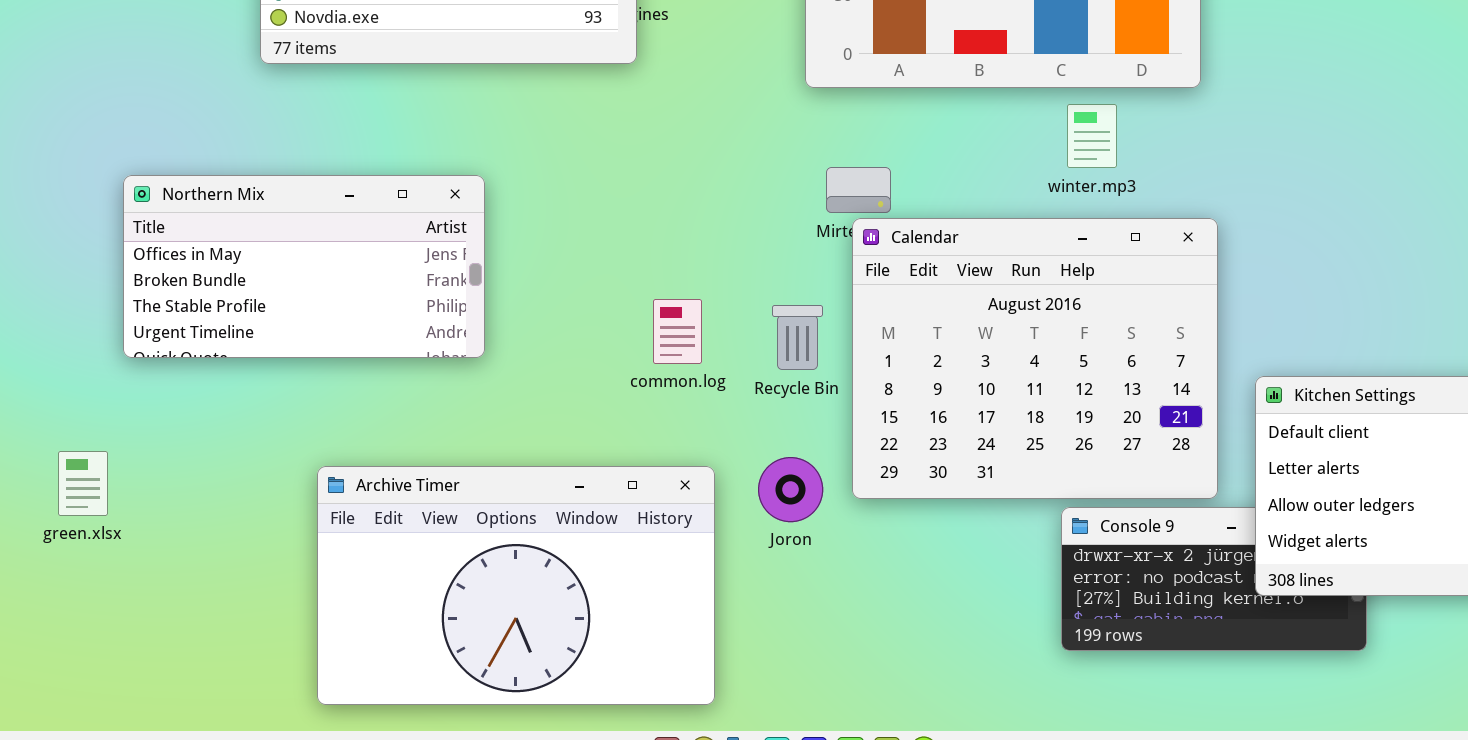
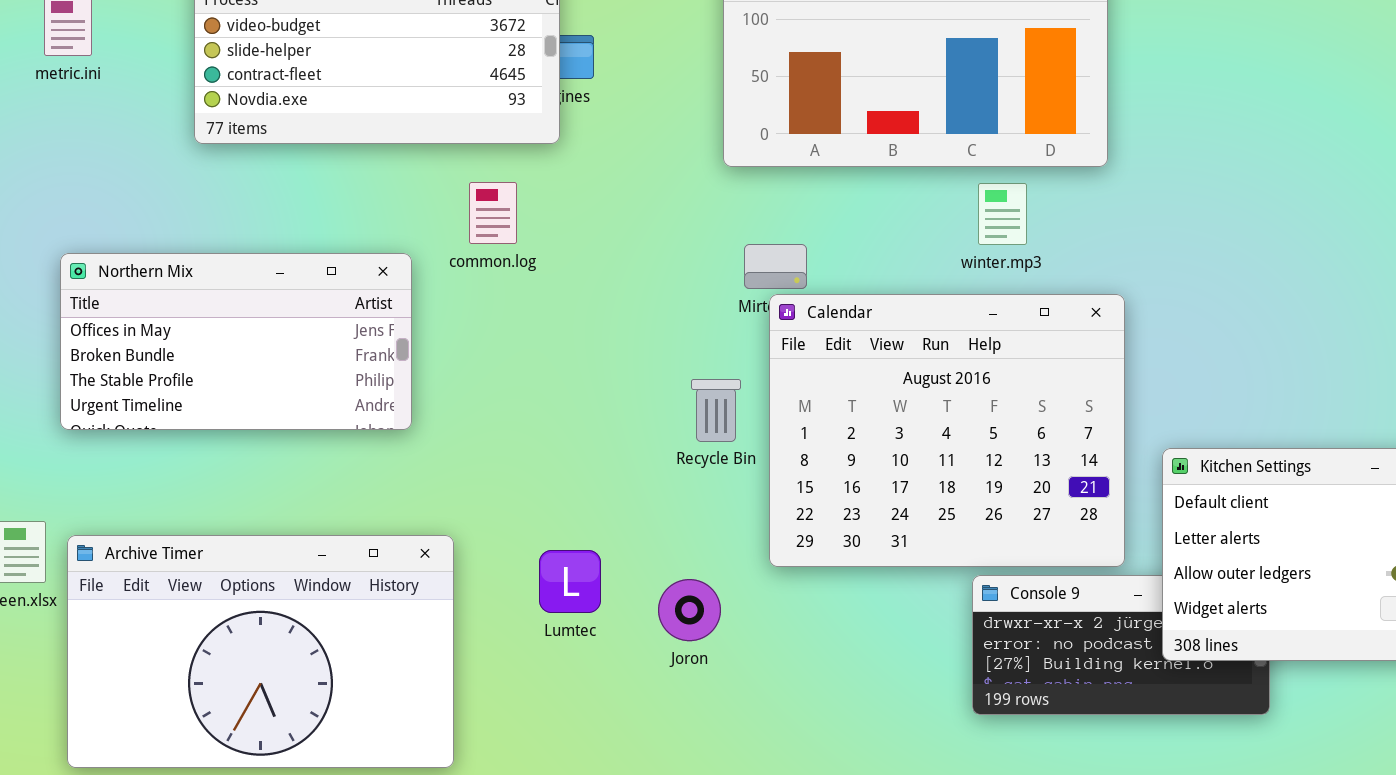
common.log: [653,299,702,364] -> [469,182,517,244], moved
Joron: [758,457,823,522] -> [658,579,721,641], moved
Archive Timer: [317,466,715,705] -> [67,535,454,768], moved

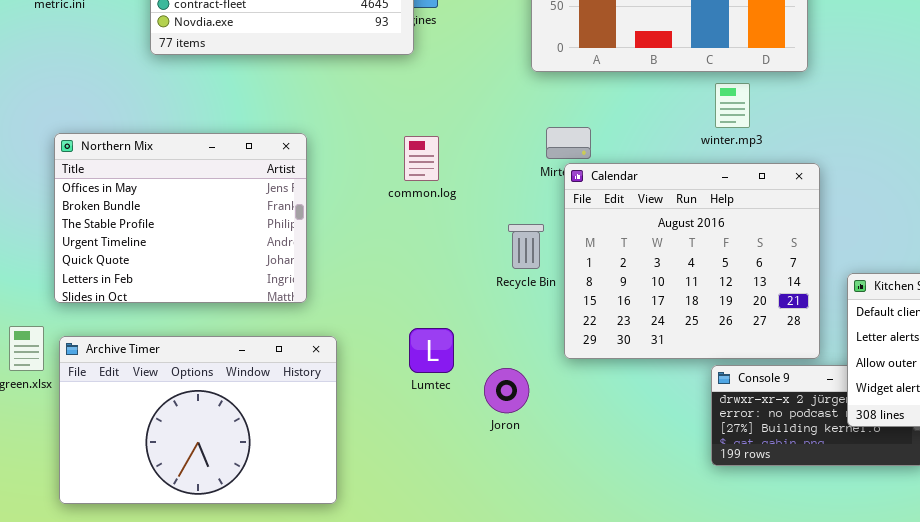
common.log: [469,182,517,244] -> [404,136,439,181], moved
Northern Mix: [60,253,412,430] -> [54,133,307,303], resized
Lumtec: [539,550,601,613] -> [409,328,454,373], moved

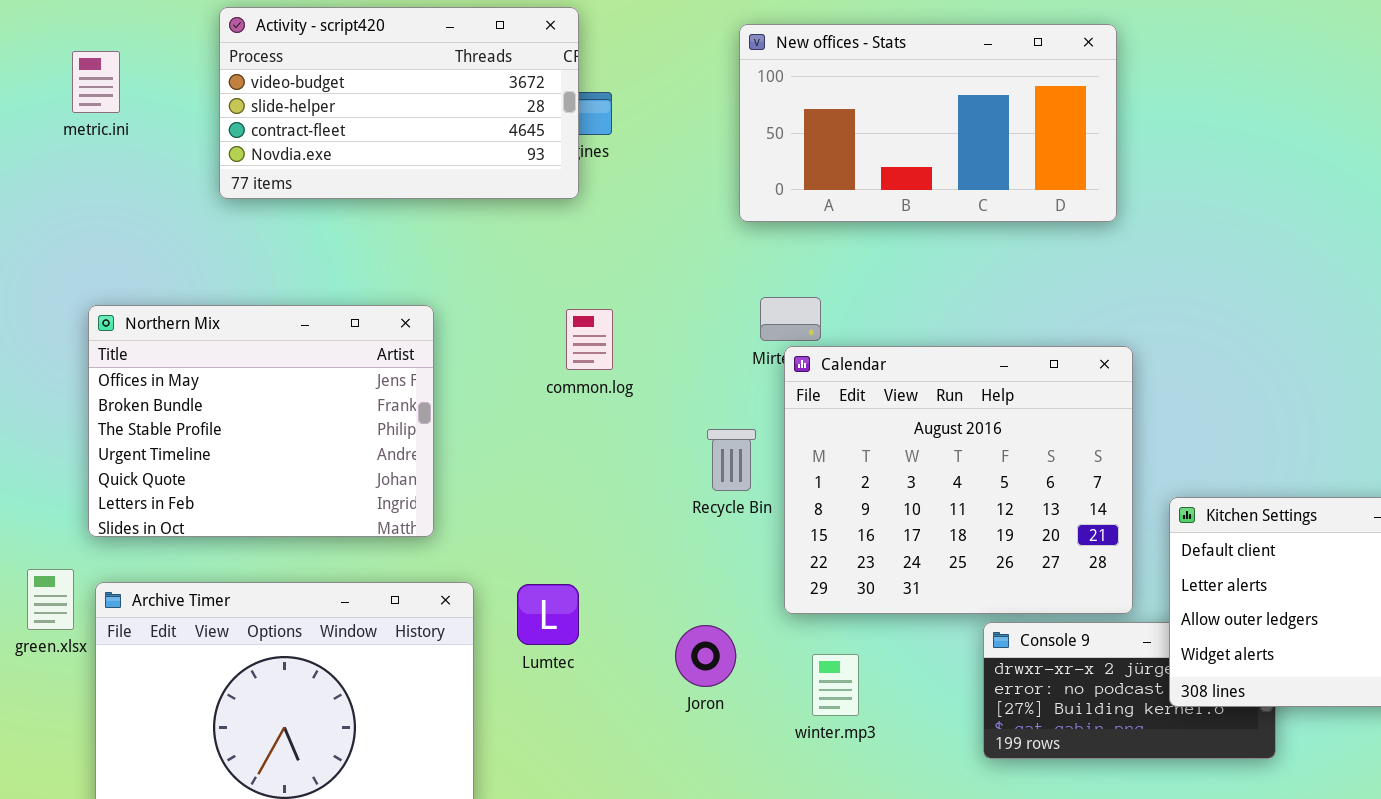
winter.mp3: [715,83,750,128] -> [812,654,859,716], moved
Lumtec: [409,328,454,373] -> [517,584,579,645], moved

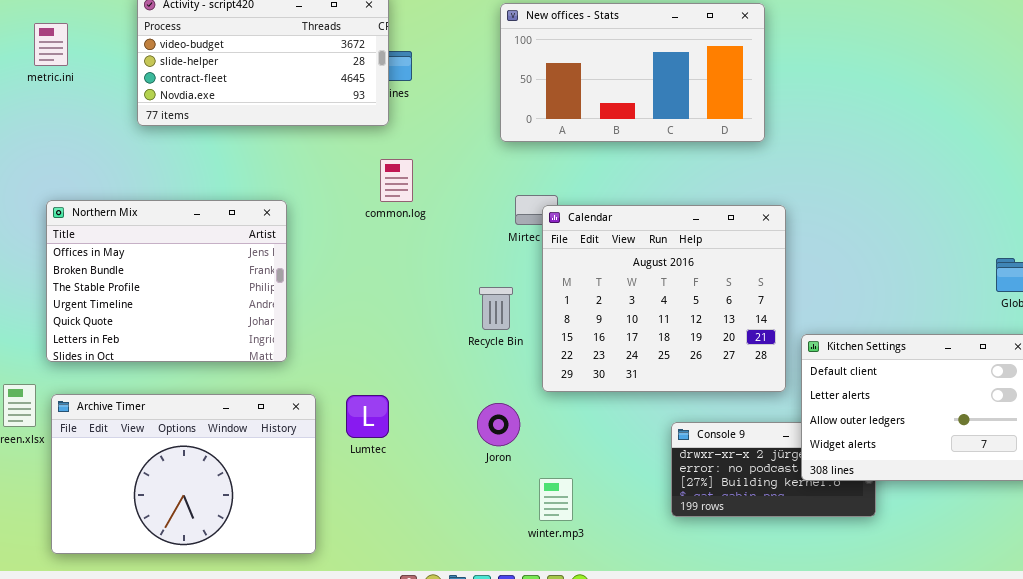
common.log: [566,309,613,370] -> [380,159,413,202], moved
Calendar: [784,346,1133,614] -> [542,205,786,392], moved
Joron: [675,625,736,687] -> [477,403,520,446], moved
winter.mp3: [812,654,859,716] -> [539,478,573,521], moved

